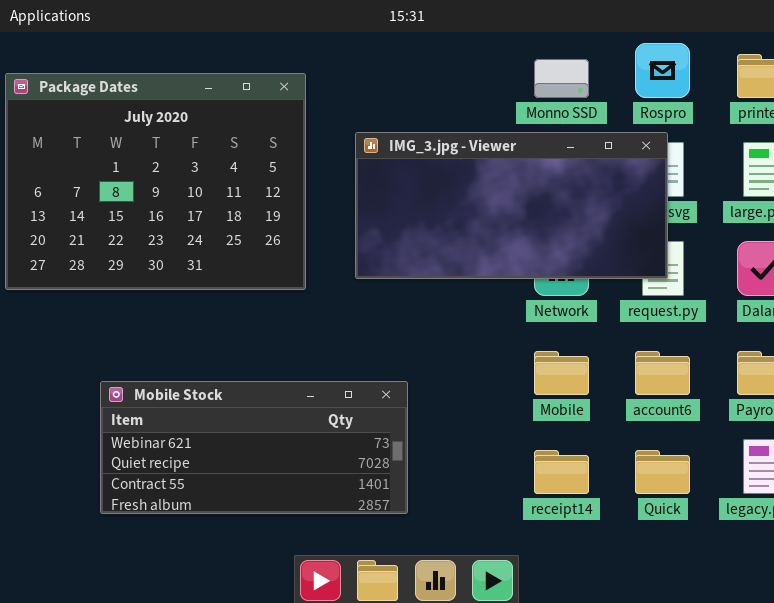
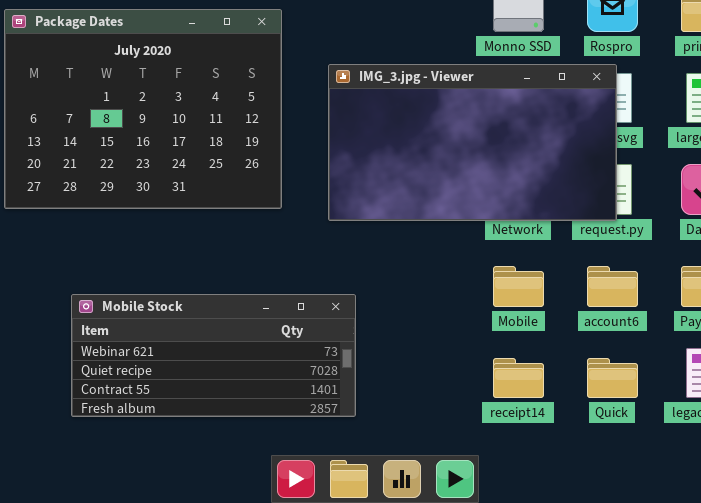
IMG_3.jpg - Viewer: [355,132,668,279] -> [328,64,617,221], resized
Mobile Stock: [100,381,408,514] -> [71,294,356,417], moved

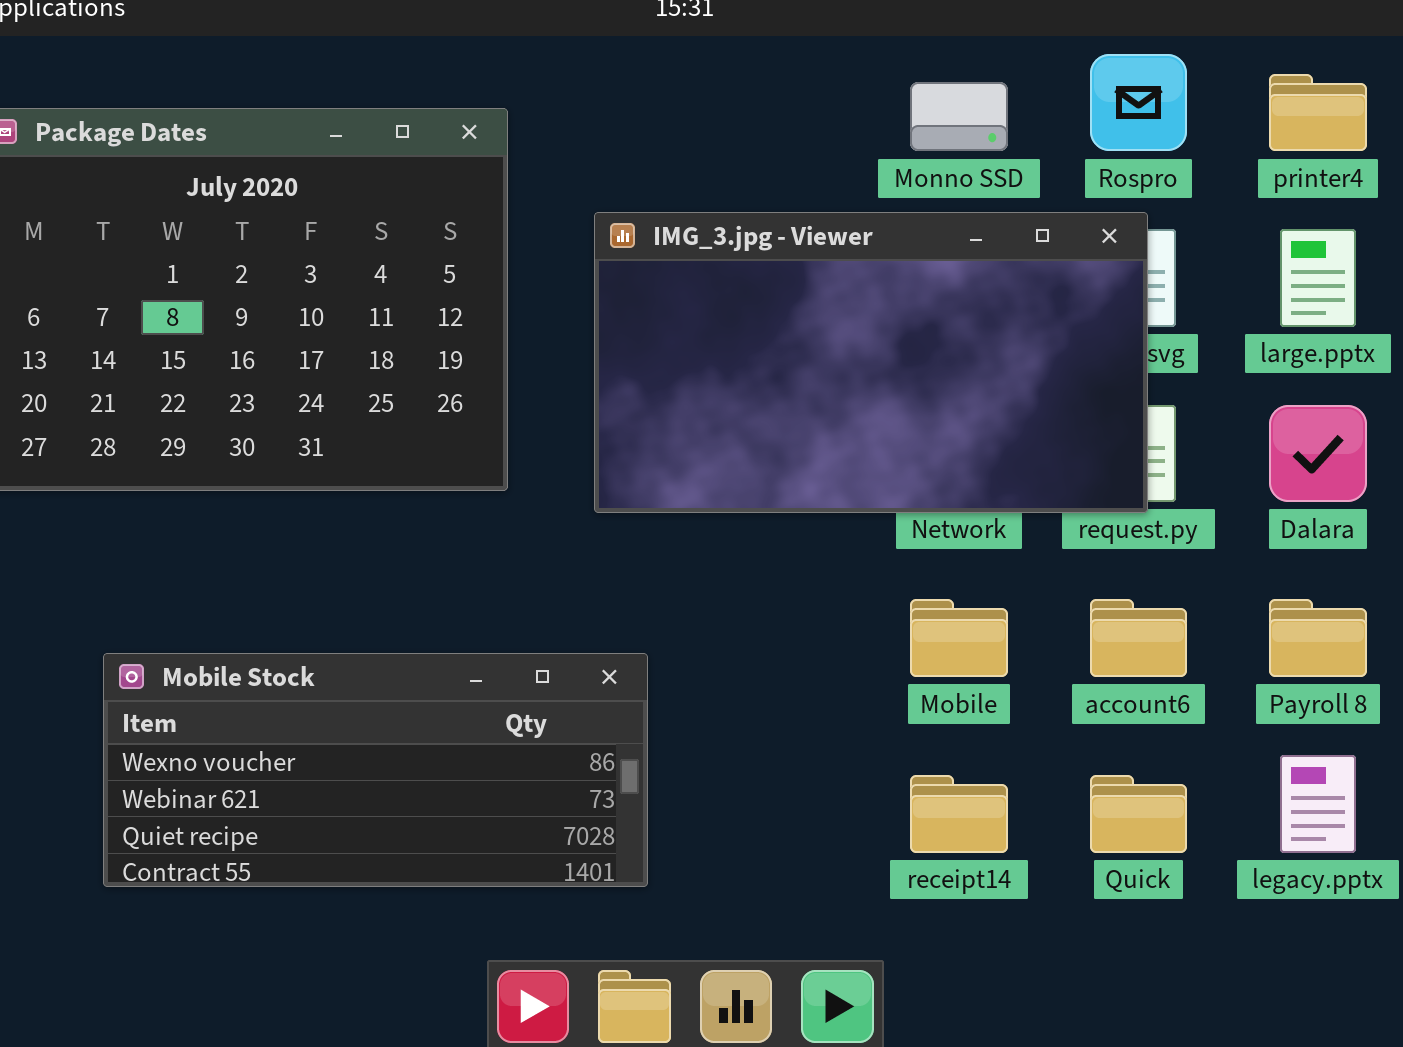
Mobile Stock: [71,294,356,417] -> [103,653,648,887], scrolled up 1 row

